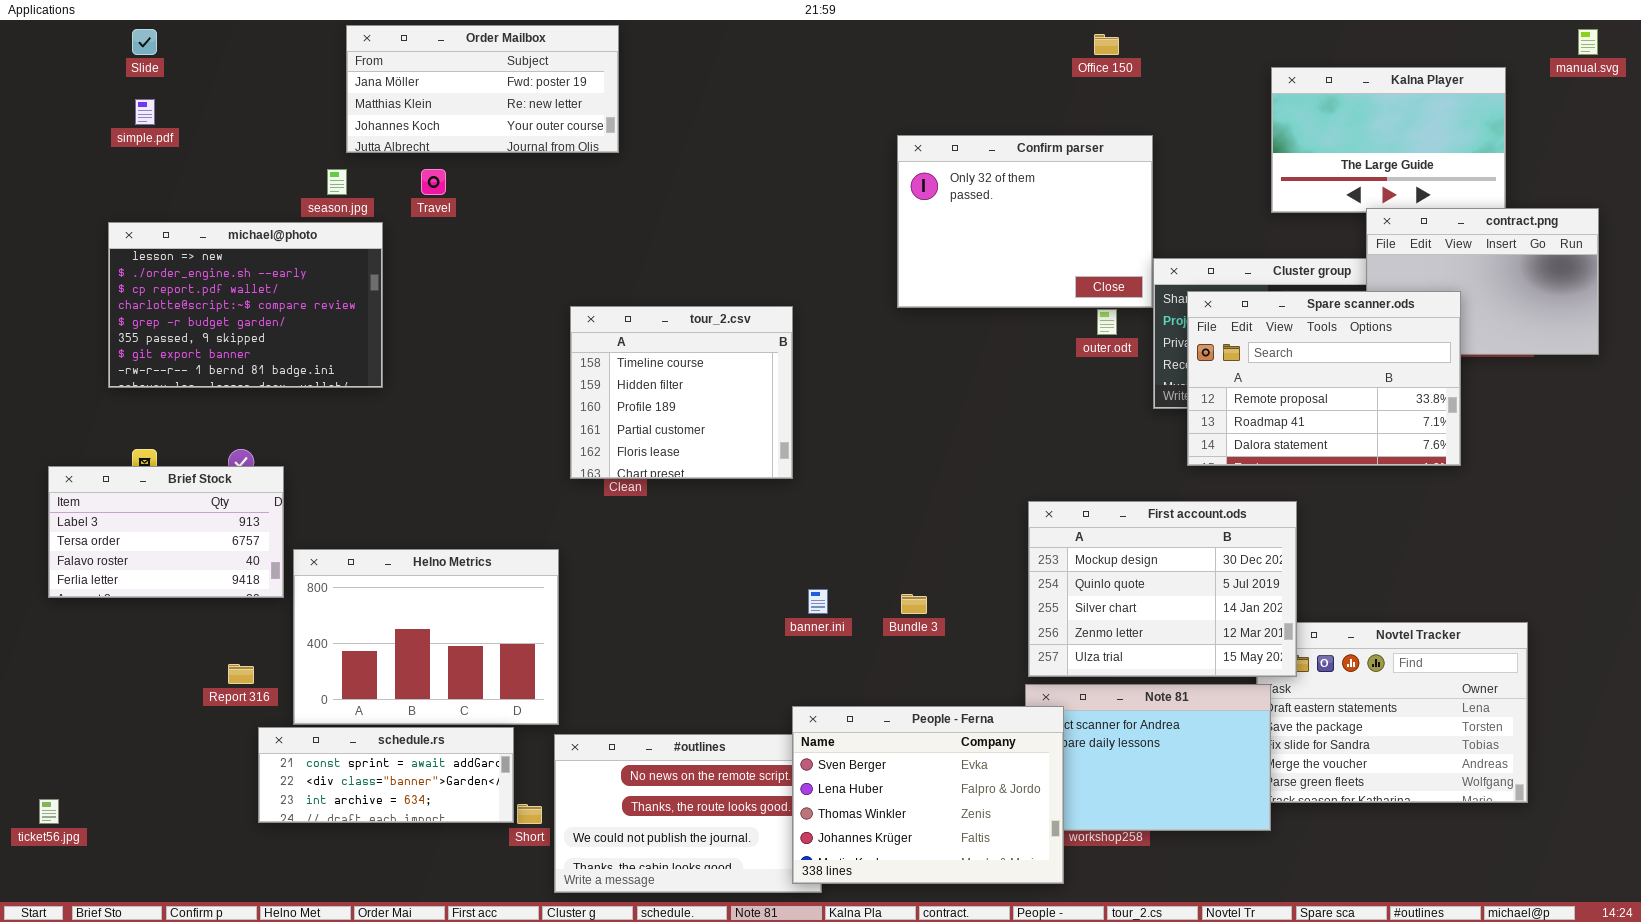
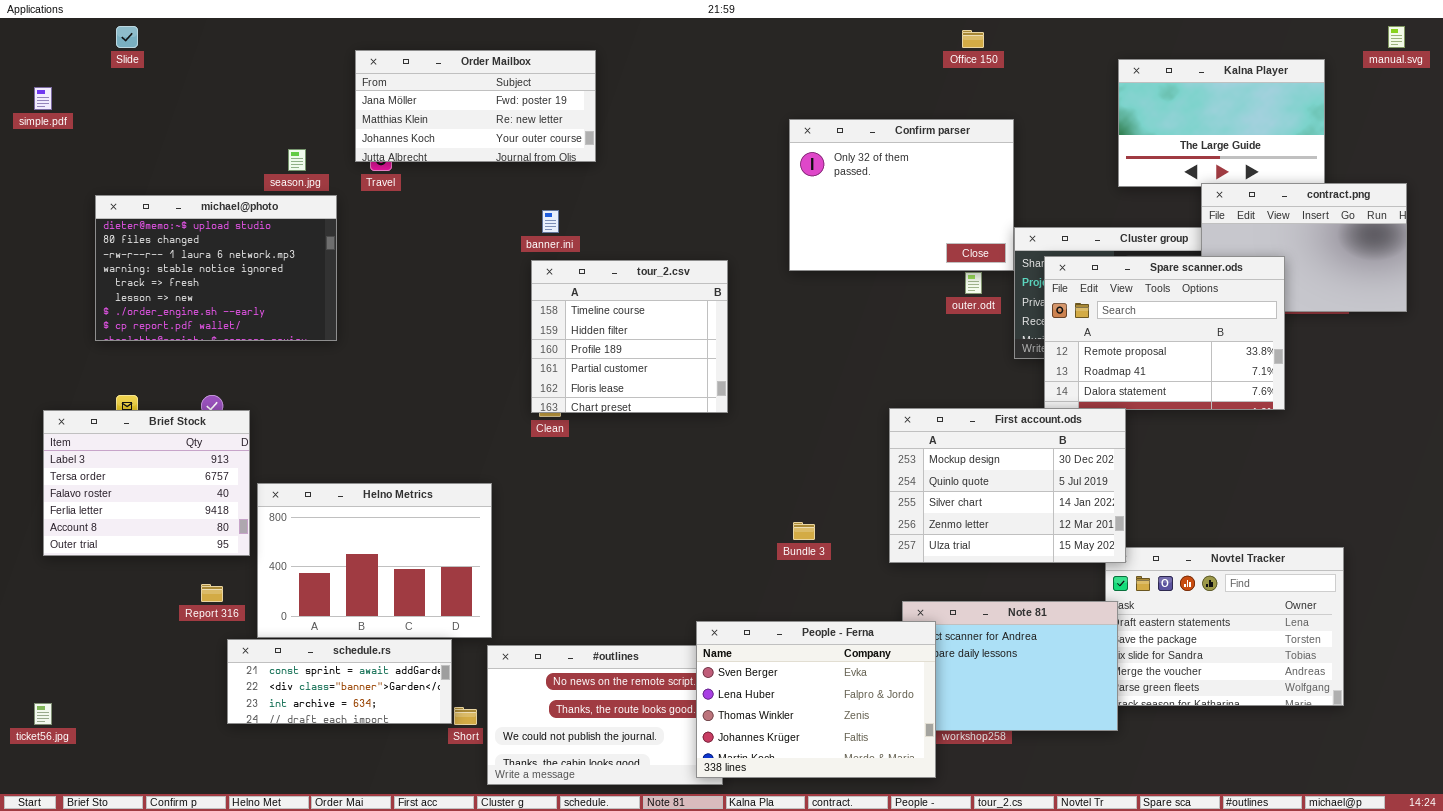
Order Mailbox: [346,25,619,153] -> [355,50,596,162], moved
simple.pdf: [135,99,155,125] -> [34,87,52,110], moved
michael@photo: [108,222,383,388] -> [95,195,337,341], scrolled up 5 rows
tour_2.csv: [570,306,793,479] -> [531,260,728,413], moved
Brief Stock: [48,466,284,598] -> [43,410,250,556], resized
First account.ods: [1028,501,1297,677] -> [889,408,1126,563], moved
banner.ini: [808,589,828,614] -> [542,210,559,233], moved

